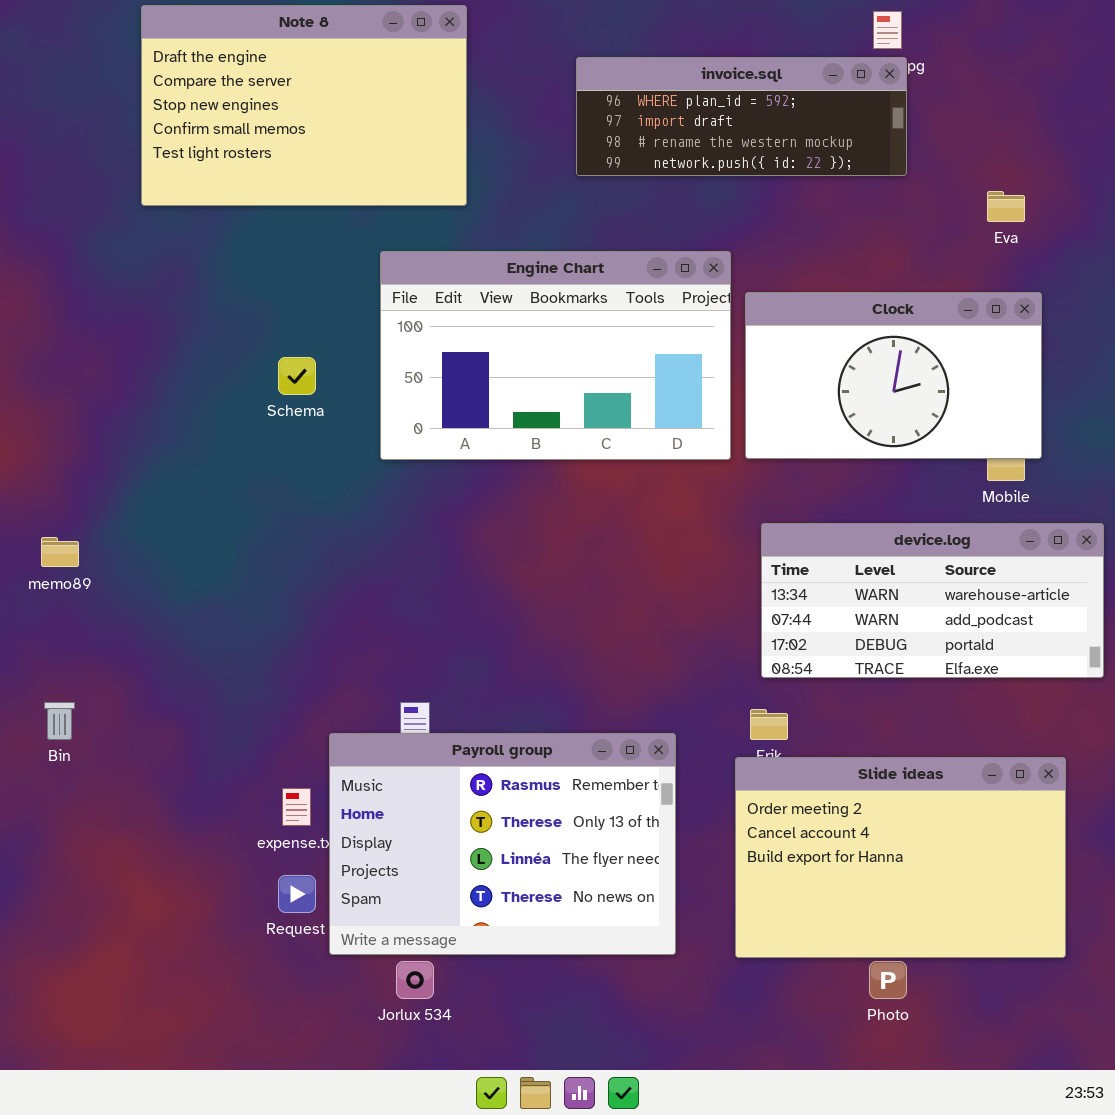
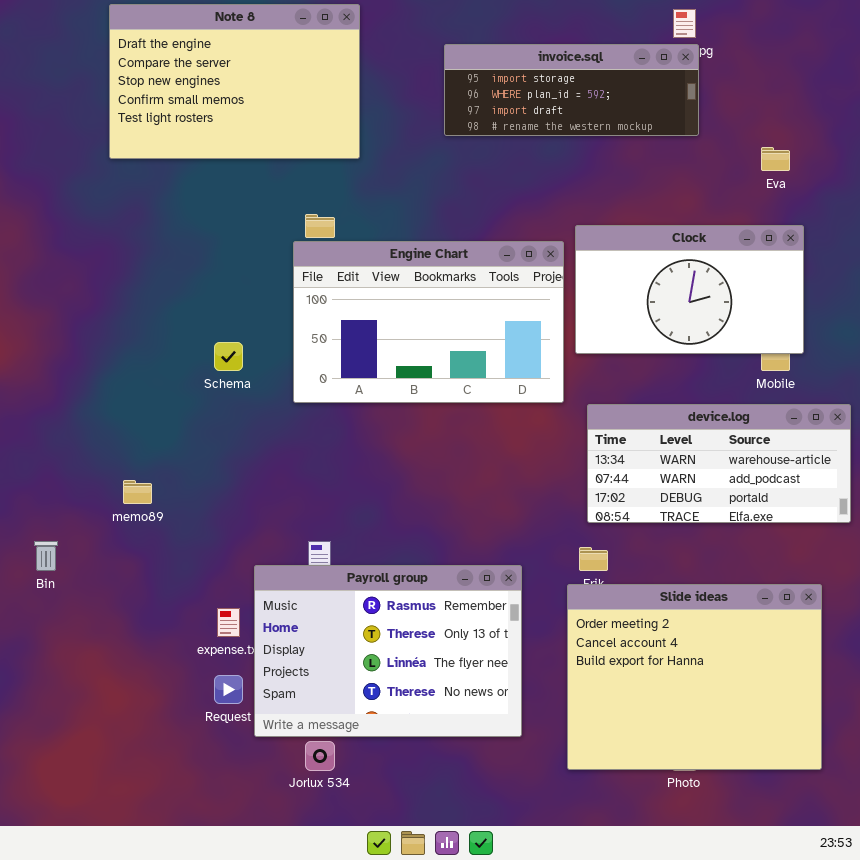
invoice.sql: [576,57,907,176] -> [444,44,699,136], scrolled up 1 row
Engine Chart: [380,251,731,460] -> [293,241,564,403], moved
Schema: [278,357,316,395] -> [214,342,243,371], moved
memo89: [41,537,79,567] -> [123,480,152,504], moved
Slide ideas: [735,757,1066,958] -> [567,584,822,770], resized

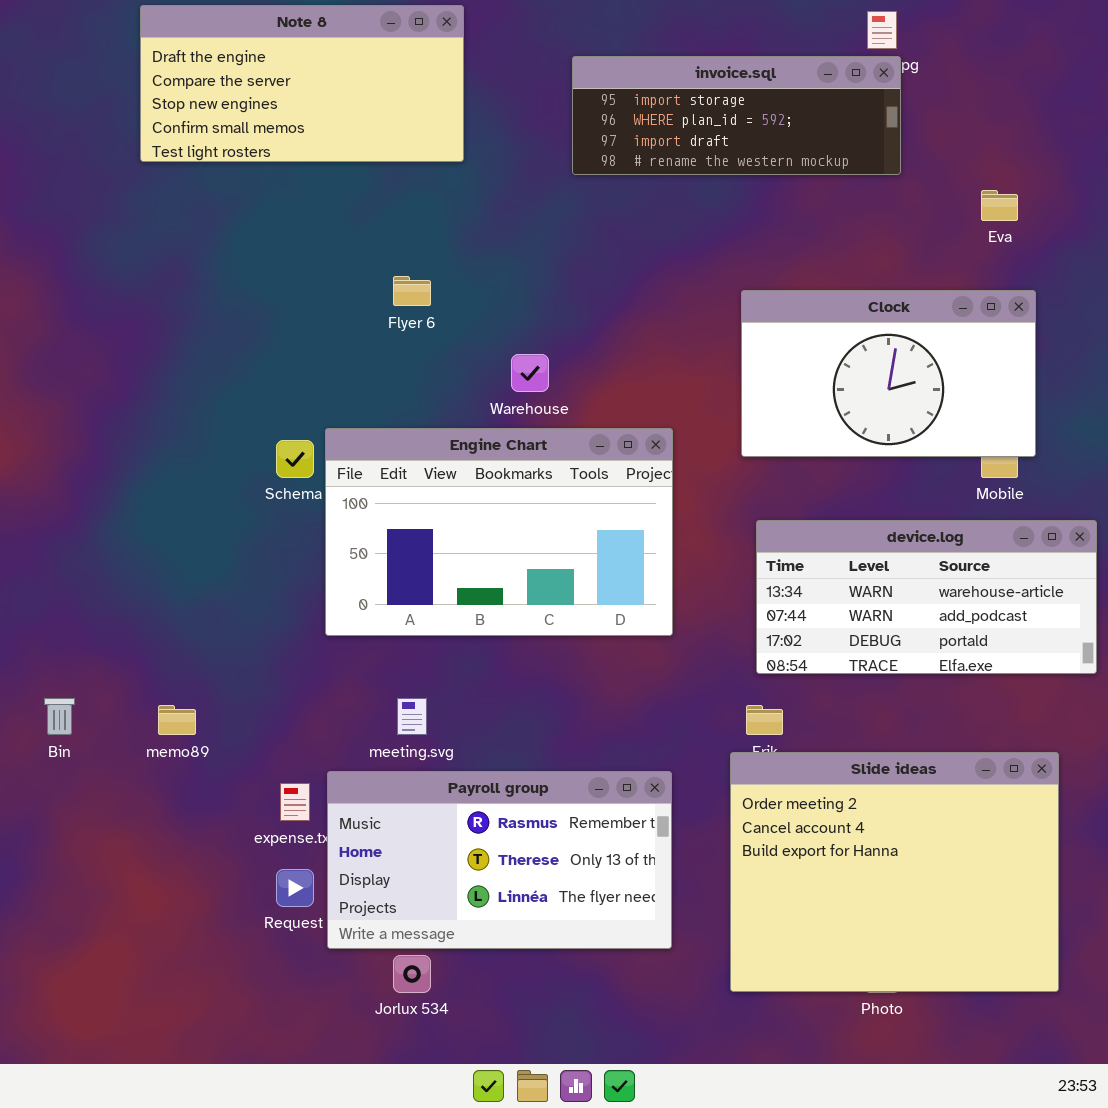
Note 8: [109,4,360,159] -> [140,5,464,162], resized
Engine Chart: [293,241,564,403] -> [325,428,673,636], moved
memo89: [123,480,152,504] -> [158,705,196,735], moved
Payroll group: [254,565,522,737] -> [327,771,672,949], resized

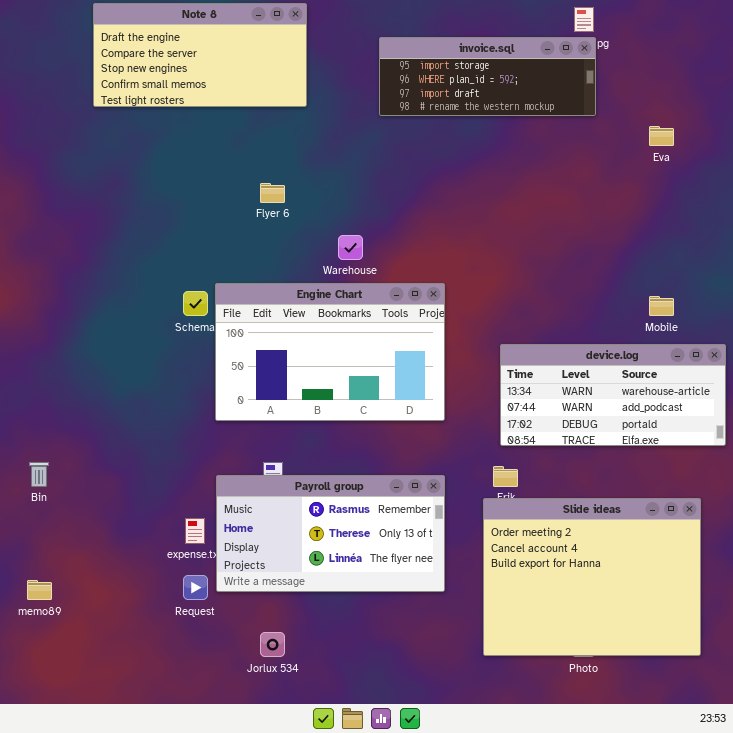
Clock: [741,290,1036,457] -> none, closed
memo89: [158,705,196,735] -> [27,580,52,600], moved
Payroll group: [327,771,672,949] -> [216,475,445,592], moved

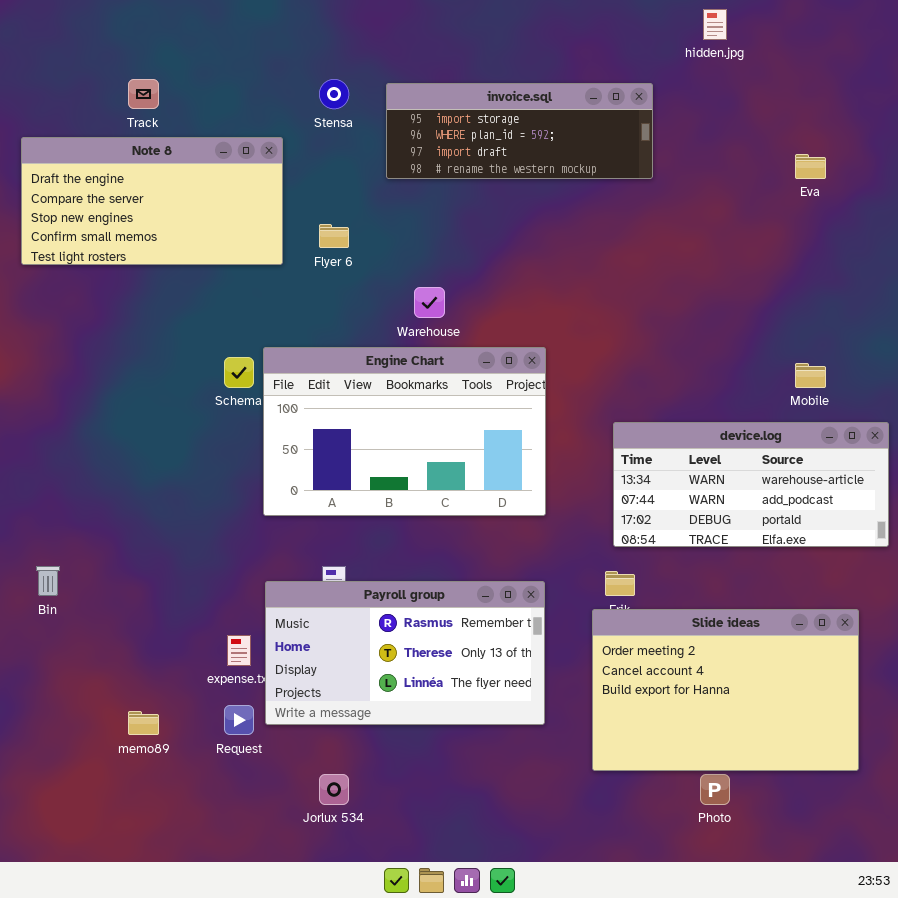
Note 8: [93,3,307,107] -> [21,137,283,265], moved
invoice.sql: [379,37,596,116] -> [386,83,653,179], moved
Slide ideas: [483,498,701,656] -> [592,609,859,771], resized
memo89: [27,580,52,600] -> [128,711,159,735], moved

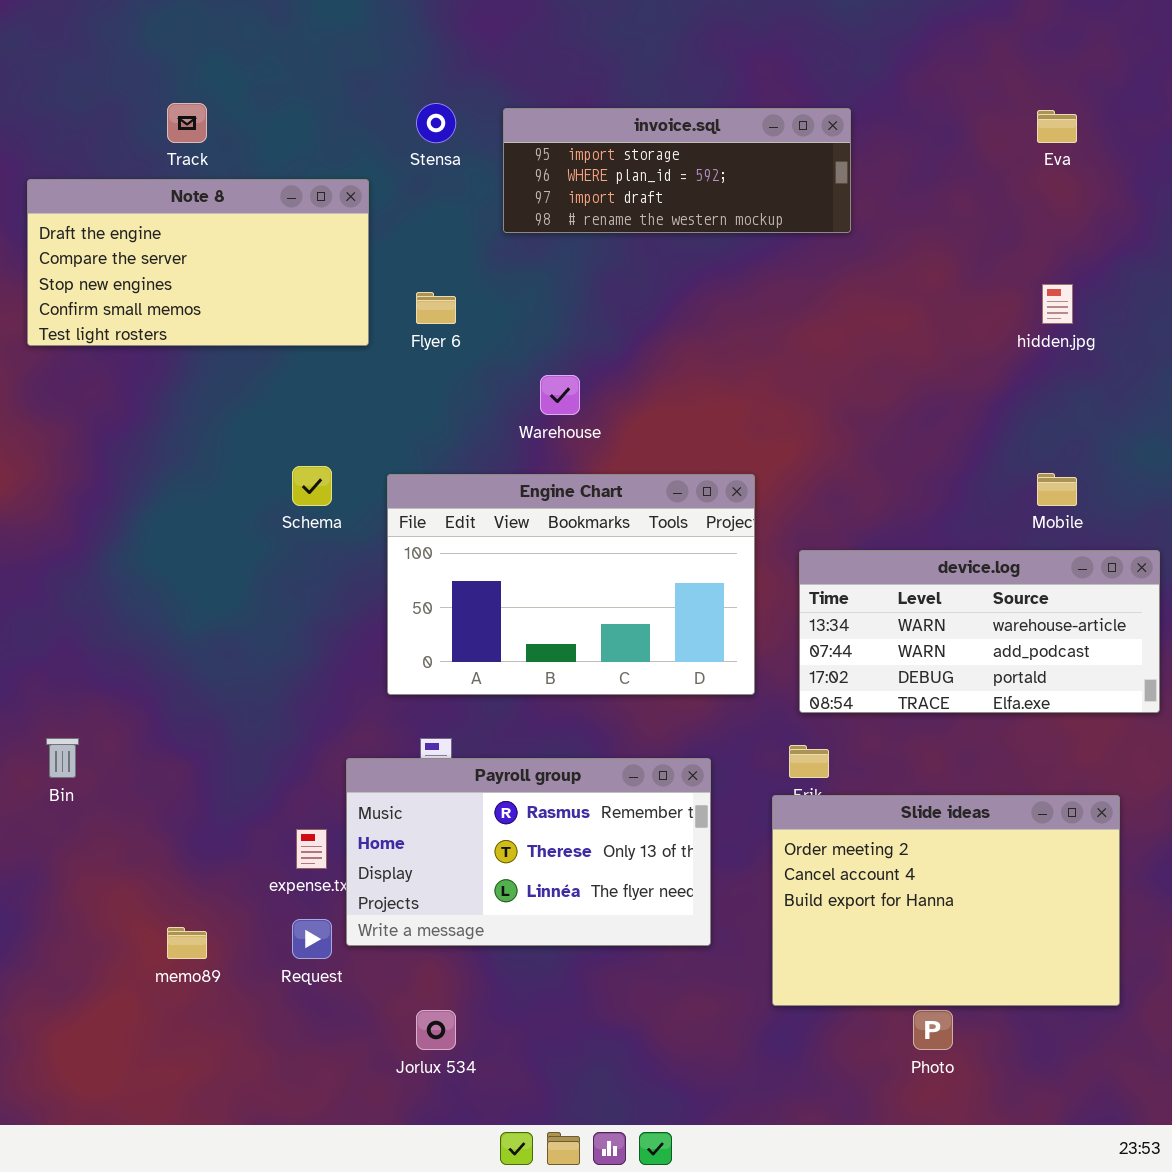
hidden.jpg: [703,9,727,40] -> [1042,284,1073,324], moved
Eva: [795,154,826,179] -> [1037,110,1077,143], moved
Engine Chart: [263,347,546,516] -> [387,474,755,695], moved

